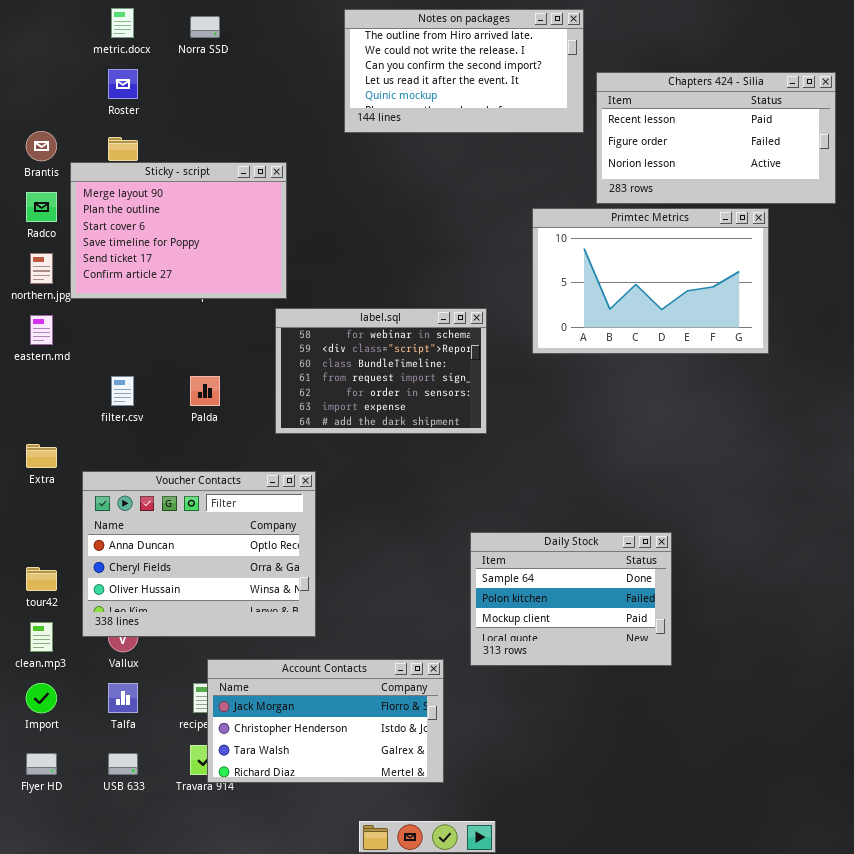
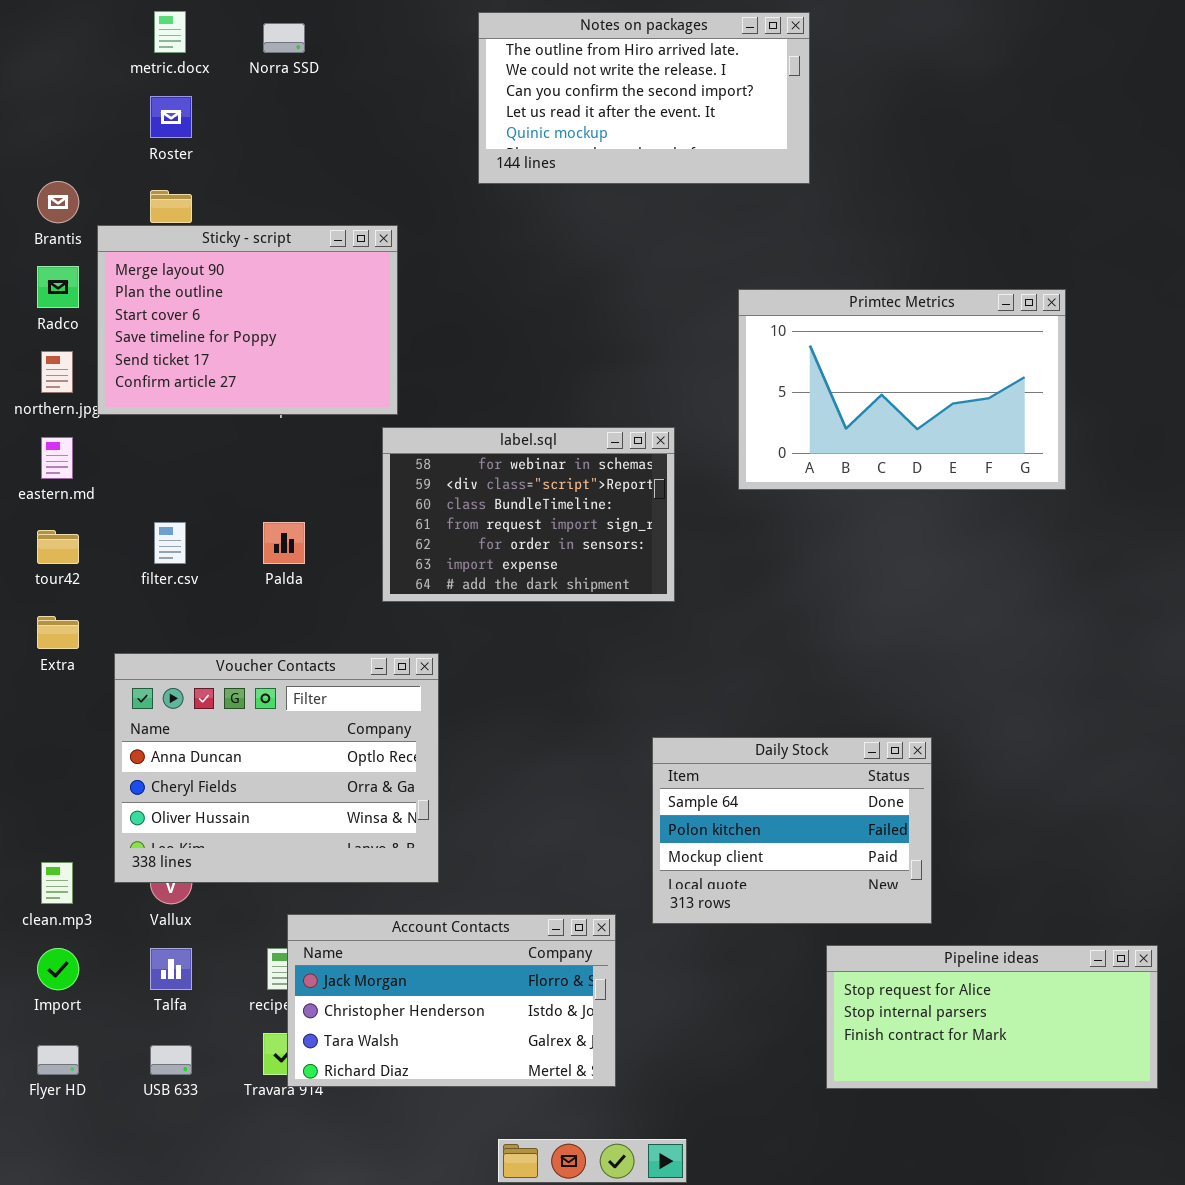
Chapters 424 - Silia: [596,72,836,204] -> none, closed
tour42: [26,567,57,591] -> [37,530,79,564], moved
Pipeline ideas: none -> [826,945,1158,1089], opened

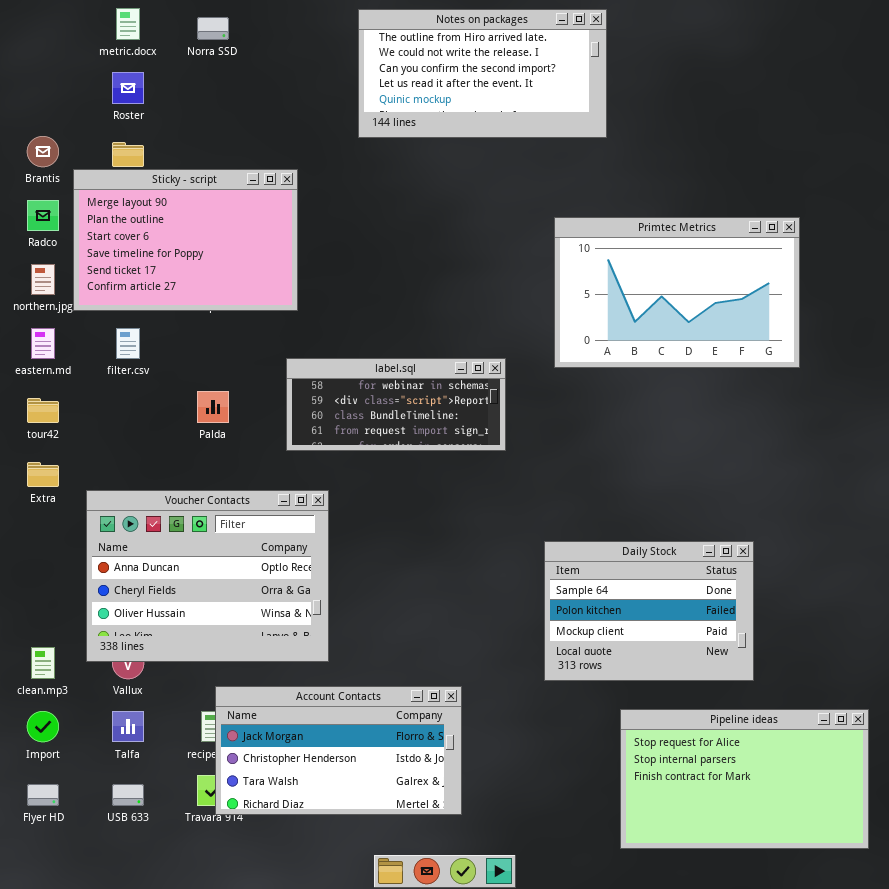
label.sql: [382,427,675,602] -> [286,358,506,451], resized
filter.csv: [154,522,186,564] -> [116,328,140,359], moved
Daily Stock: [652,737,932,924] -> [544,541,754,681], moved
Pipeline ideas: [826,945,1158,1089] -> [620,709,869,849], resized

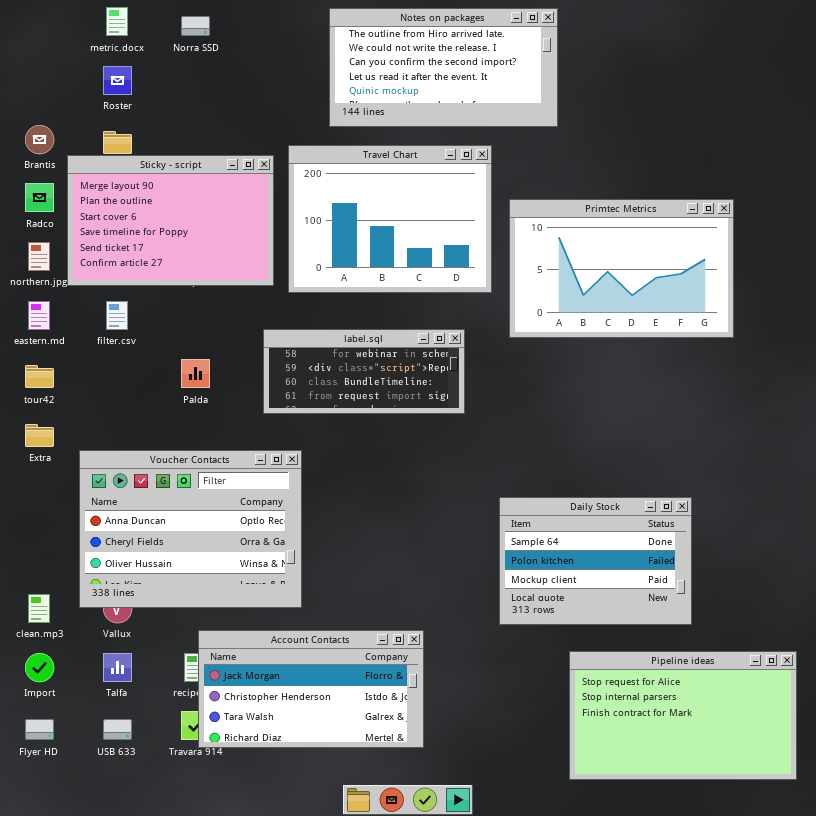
Travel Chart: none -> [288,145,492,293], opened

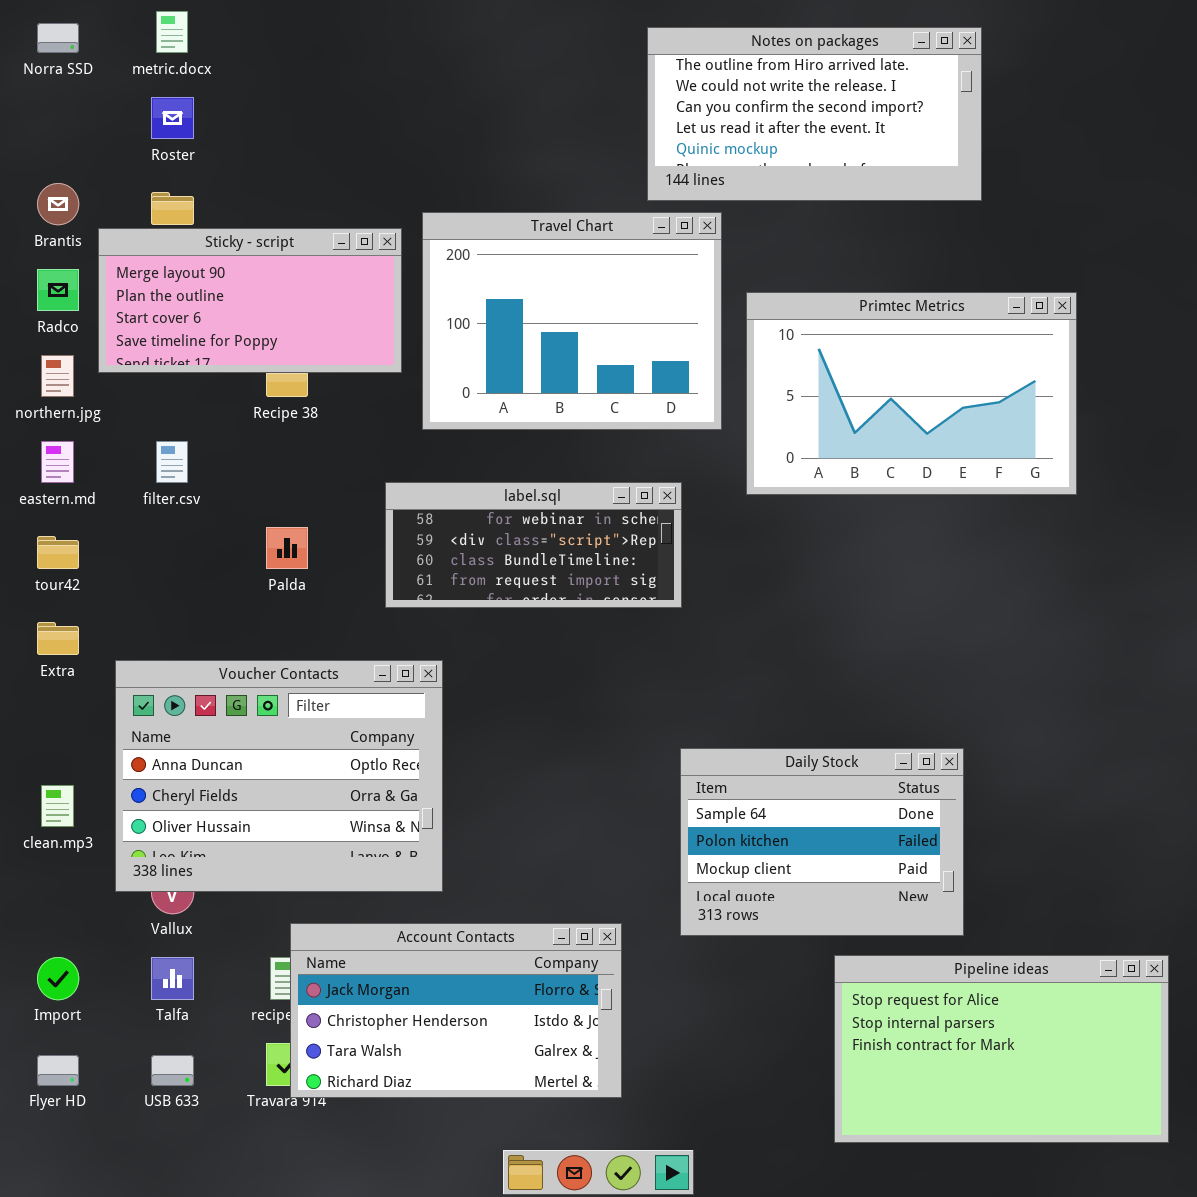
Notes on packages: [329,8,558,127] -> [647,27,982,201], moved
Norra SSD: [181,16,210,36] -> [37,23,79,53], moved
Sticky - script: [67,155,274,286] -> [98,228,402,373], resized
Daily Stock: [499,497,692,625] -> [680,748,964,936], moved
clean.mp3: [28,594,50,623] -> [41,785,74,827], moved

